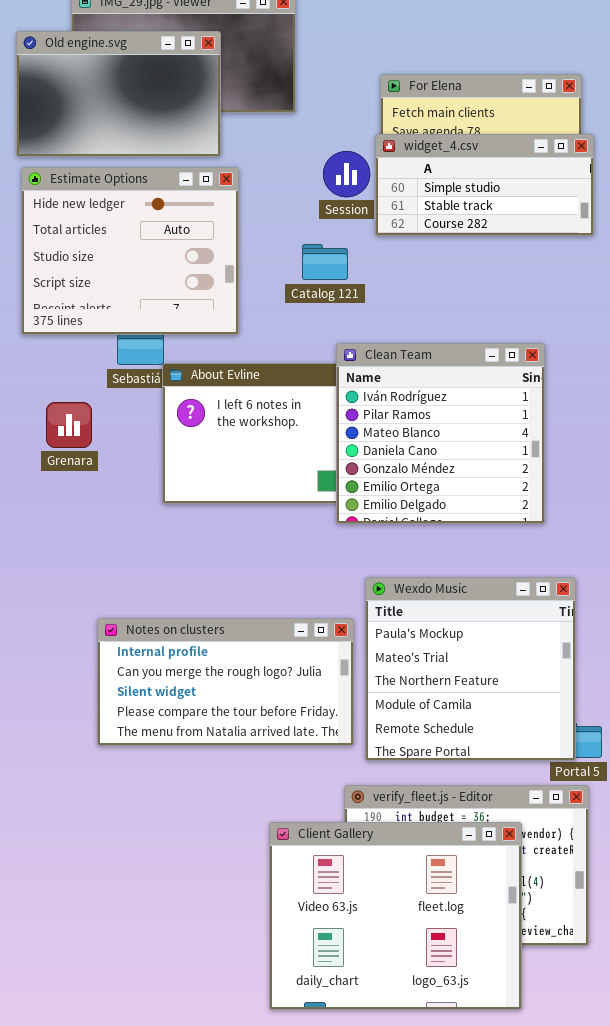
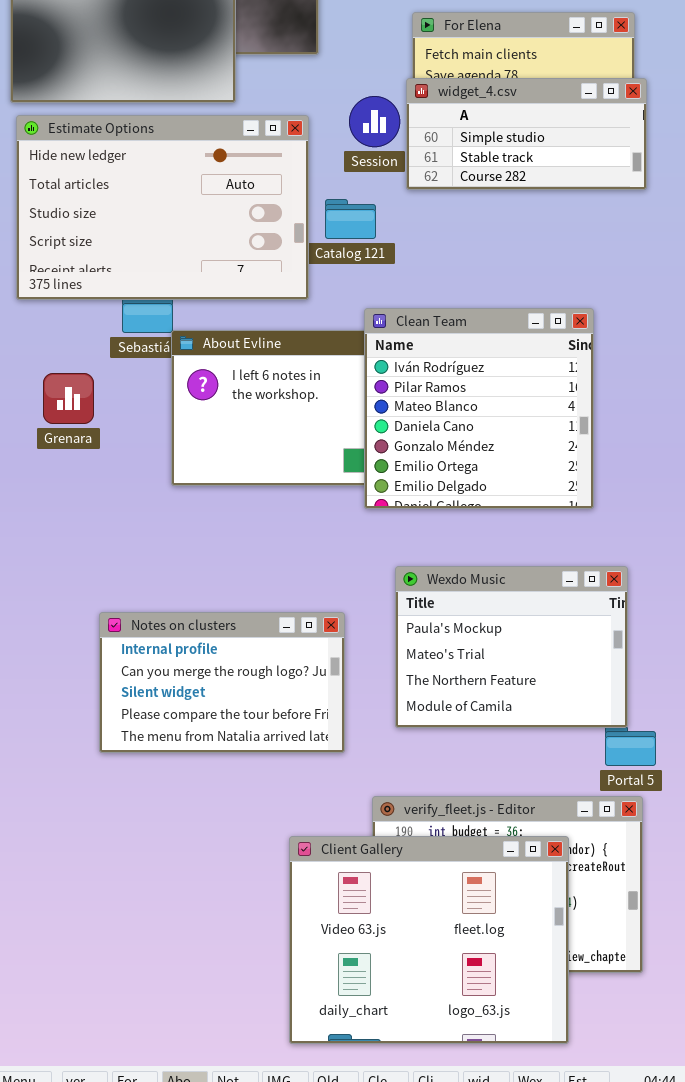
Estimate Options: [21,167,239,335] -> [16,115,309,300], resized
Wexdo Music: [365,577,576,761] -> [395,566,628,728], resized
Notes on clusters: [97,618,354,746] -> [99,612,345,753], resized

